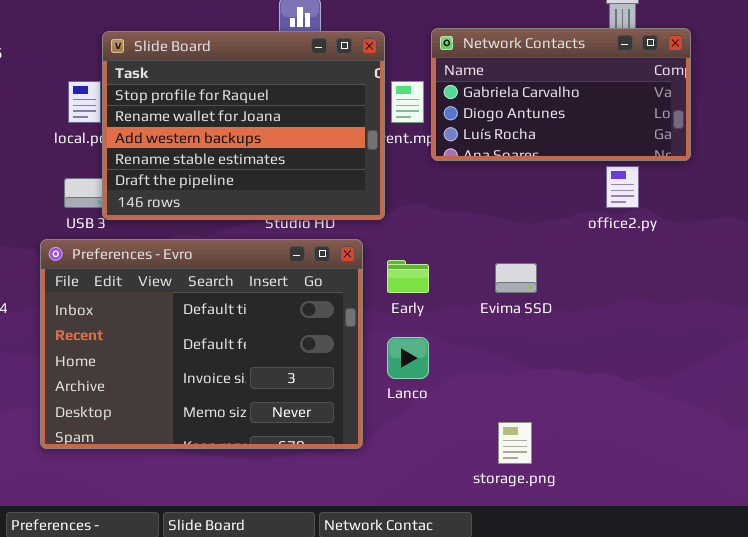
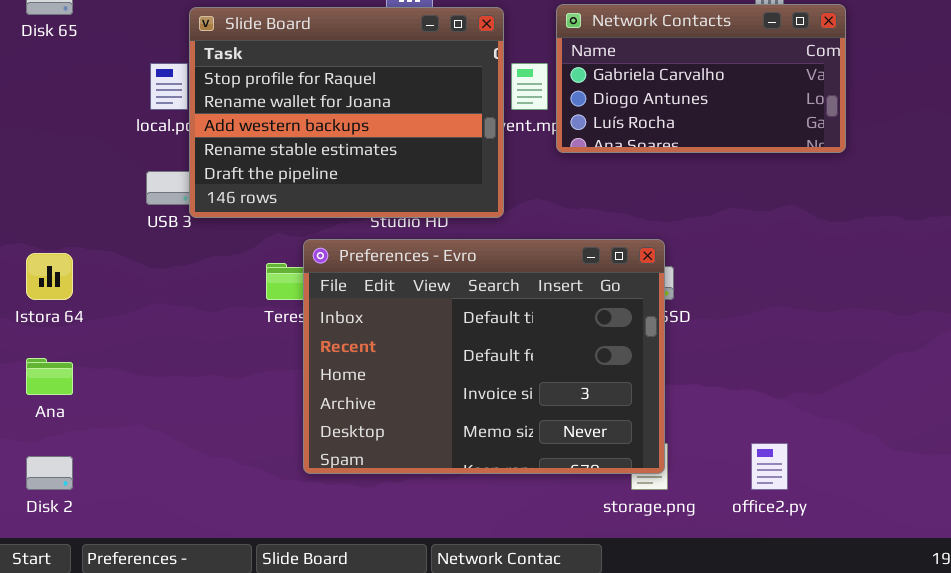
office2.py: [606,166,639,208] -> [751,443,788,490], moved
Preferences - Evro: [40,239,363,449] -> [303,239,665,474], moved

